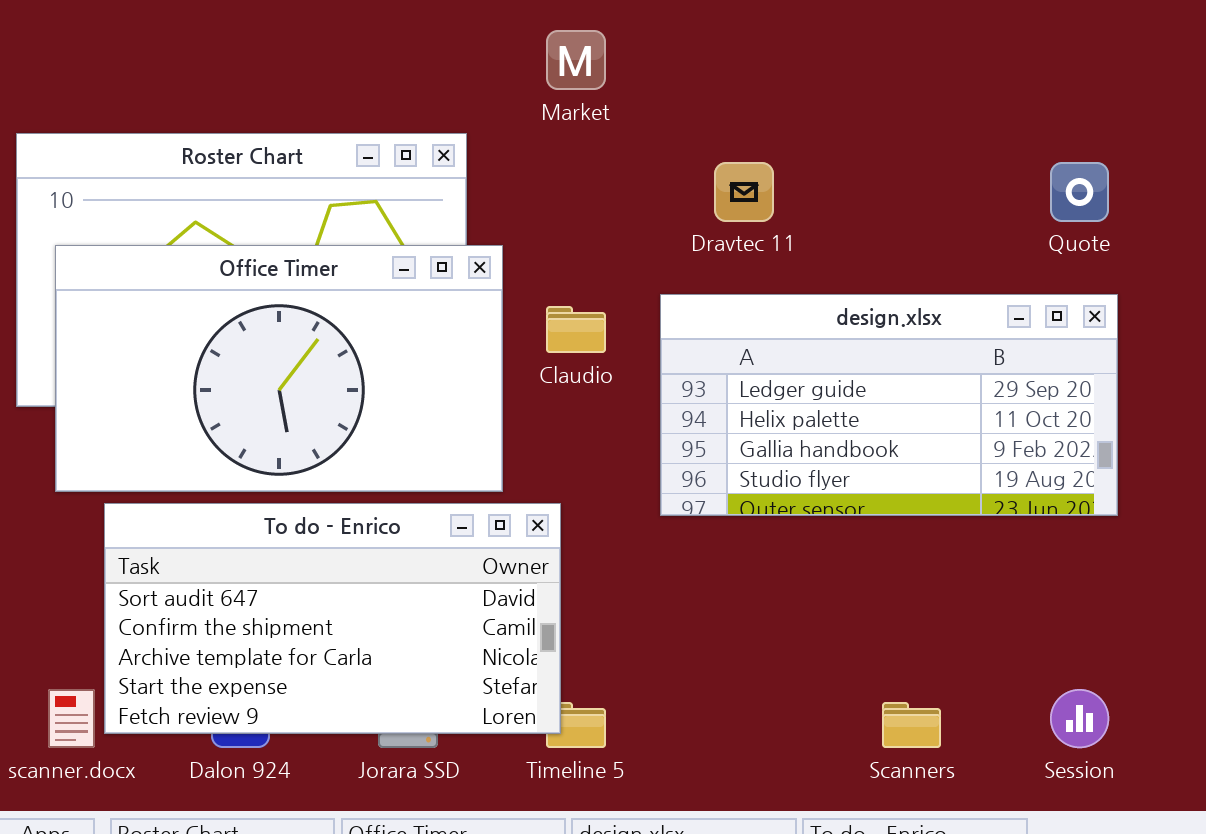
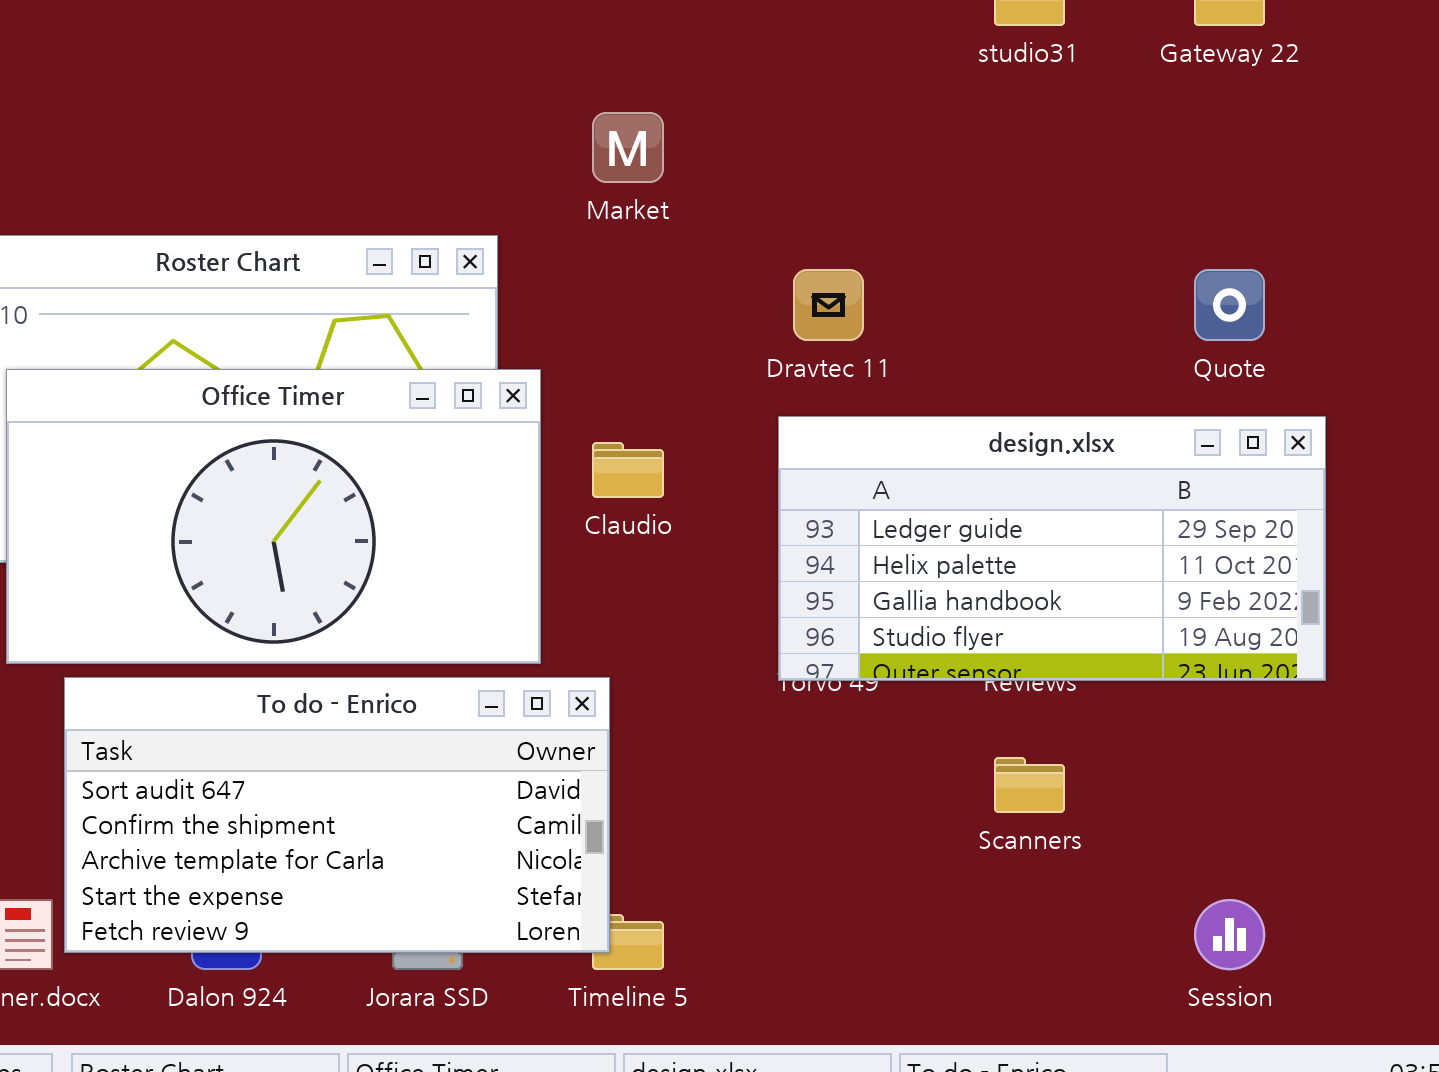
design.xlsx: [660,294,1118,516] -> [778,416,1326,681], moved
Scanners: [882,702,941,748] -> [994,757,1065,813], moved

